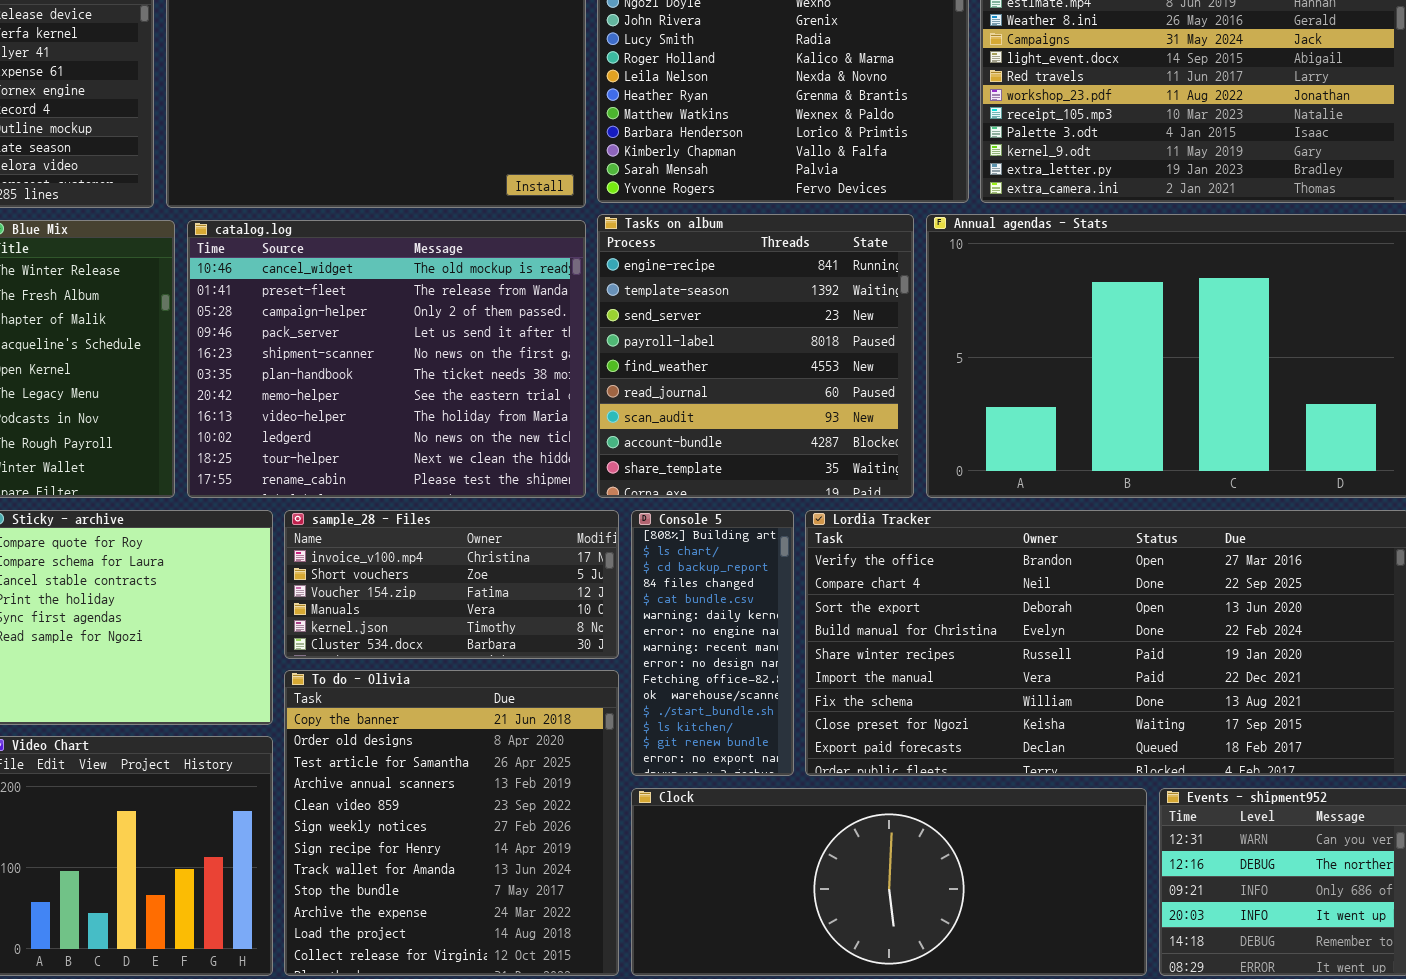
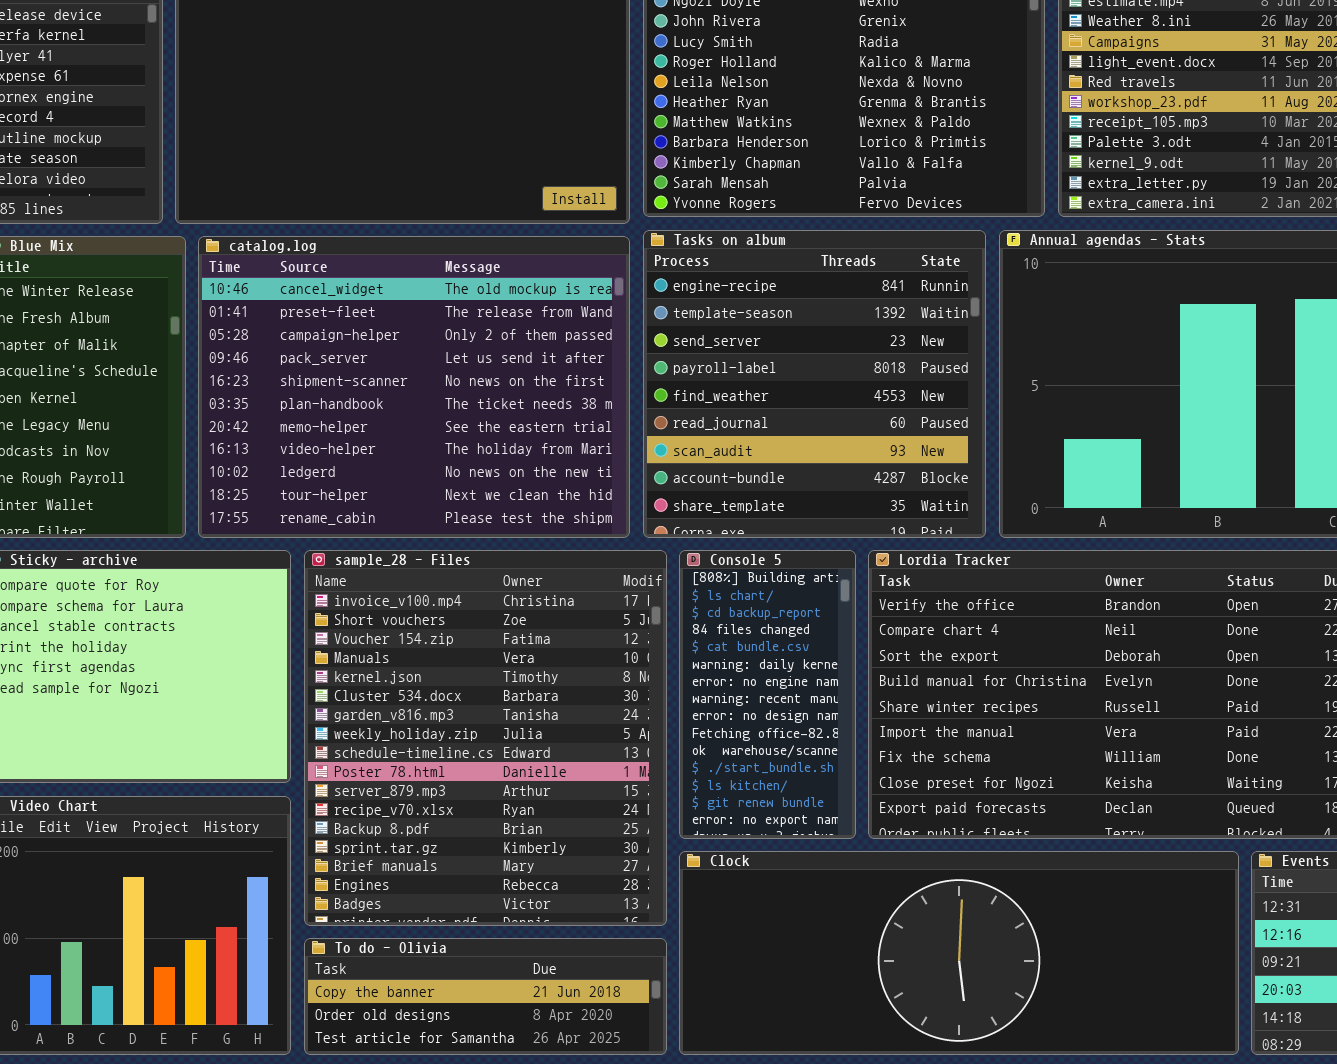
sample_28 - Files: [284,510,619,659] -> [304,550,667,926], resized
To do - Olivia: [284,670,619,976] -> [304,938,667,1055], resized

